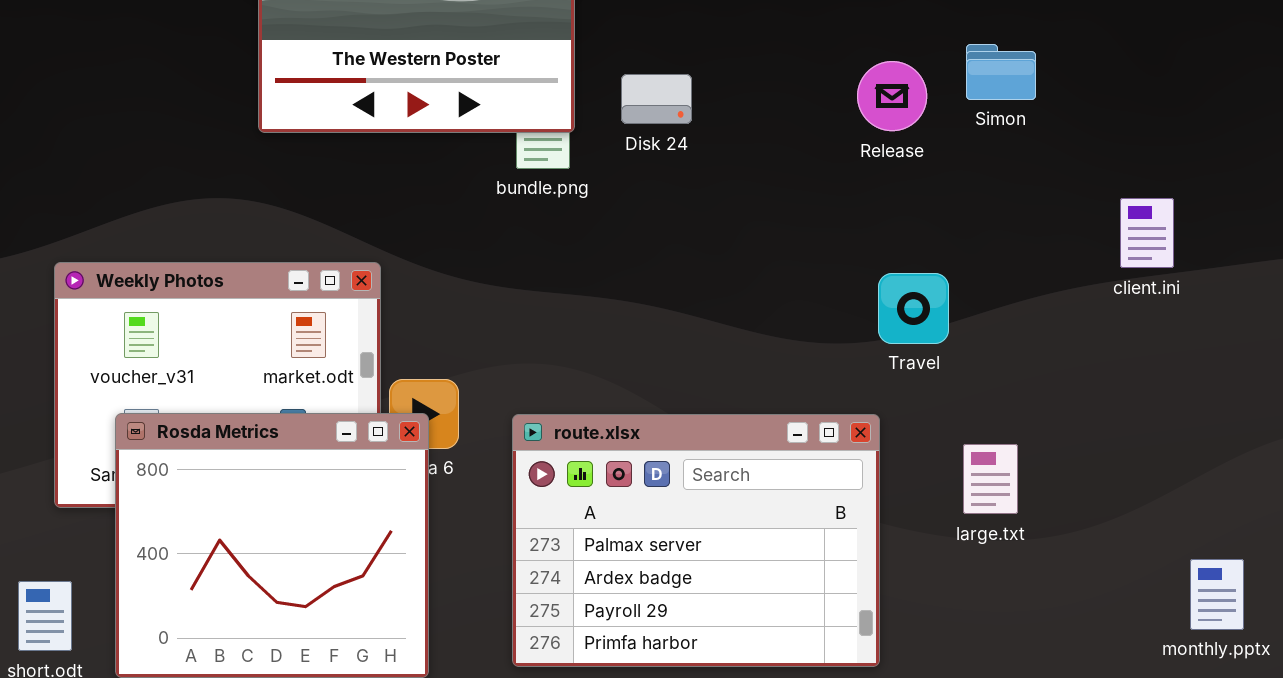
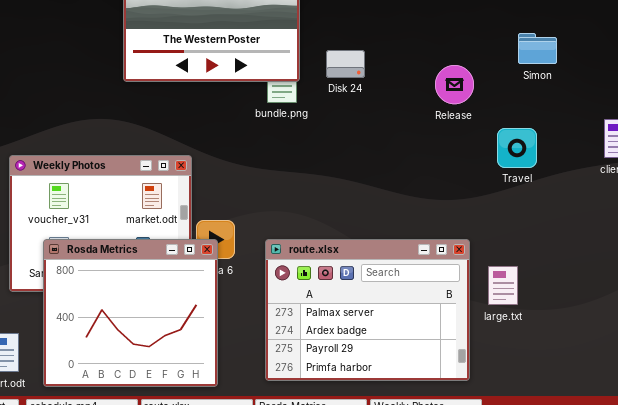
Release: [857,61,927,131] -> [435,65,474,104], moved
Travel: [878,273,949,344] -> [497,128,537,168], moved
large.txt: [963,444,1018,514] -> [488,266,518,305], moved

